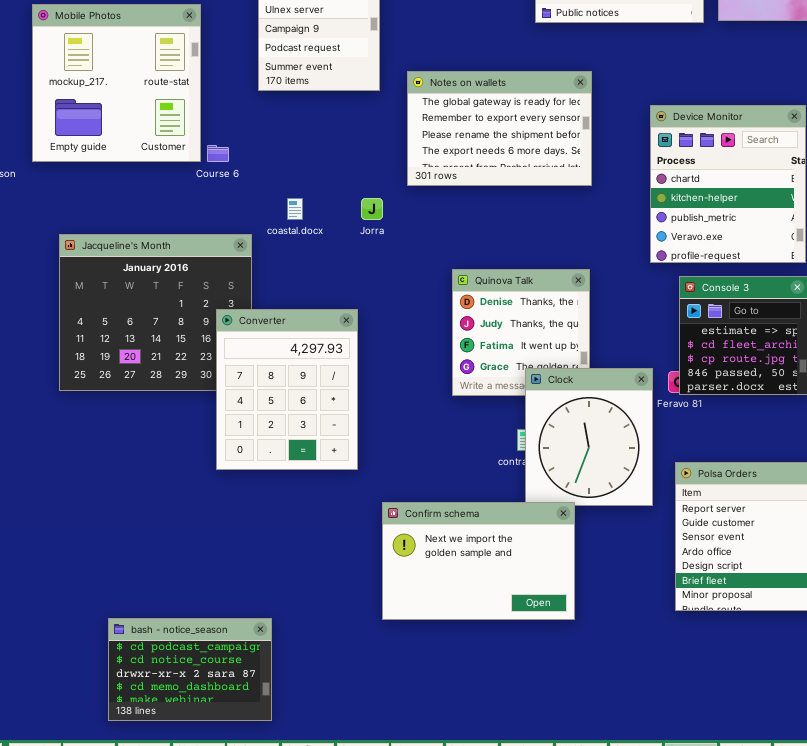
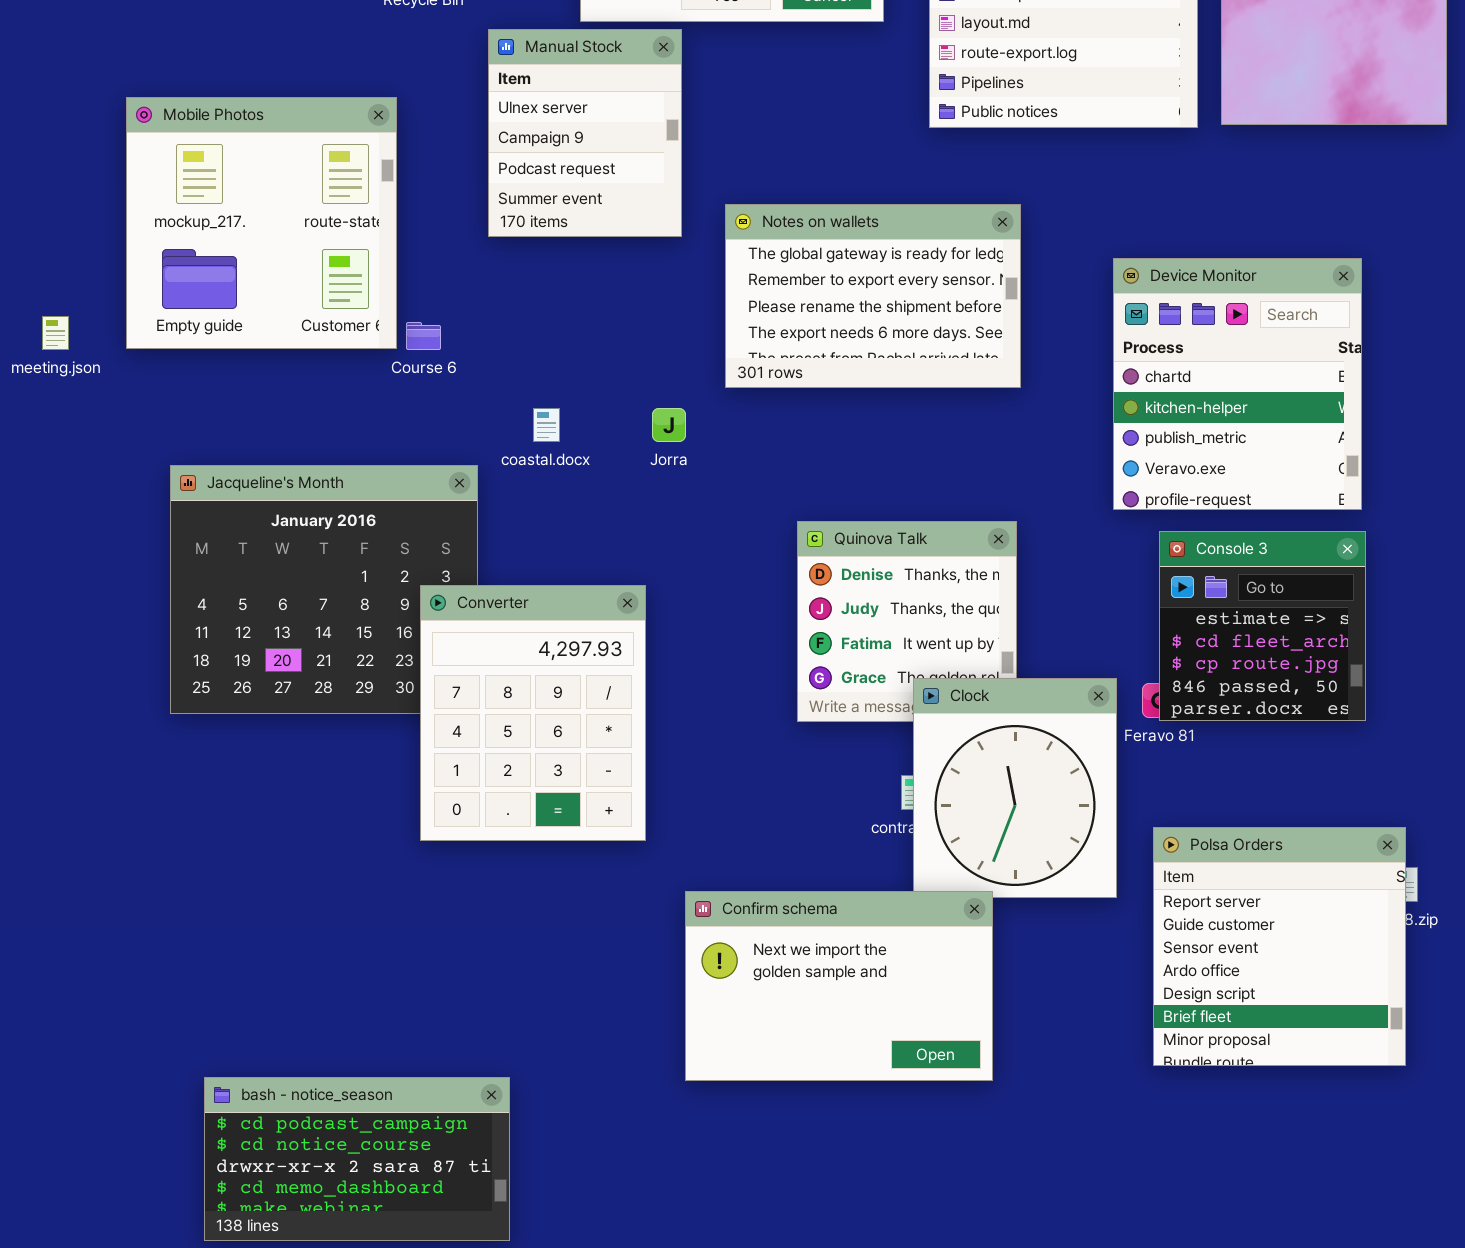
bash - notice_season: [108,618,272,721] -> [204,1077,510,1241], resized

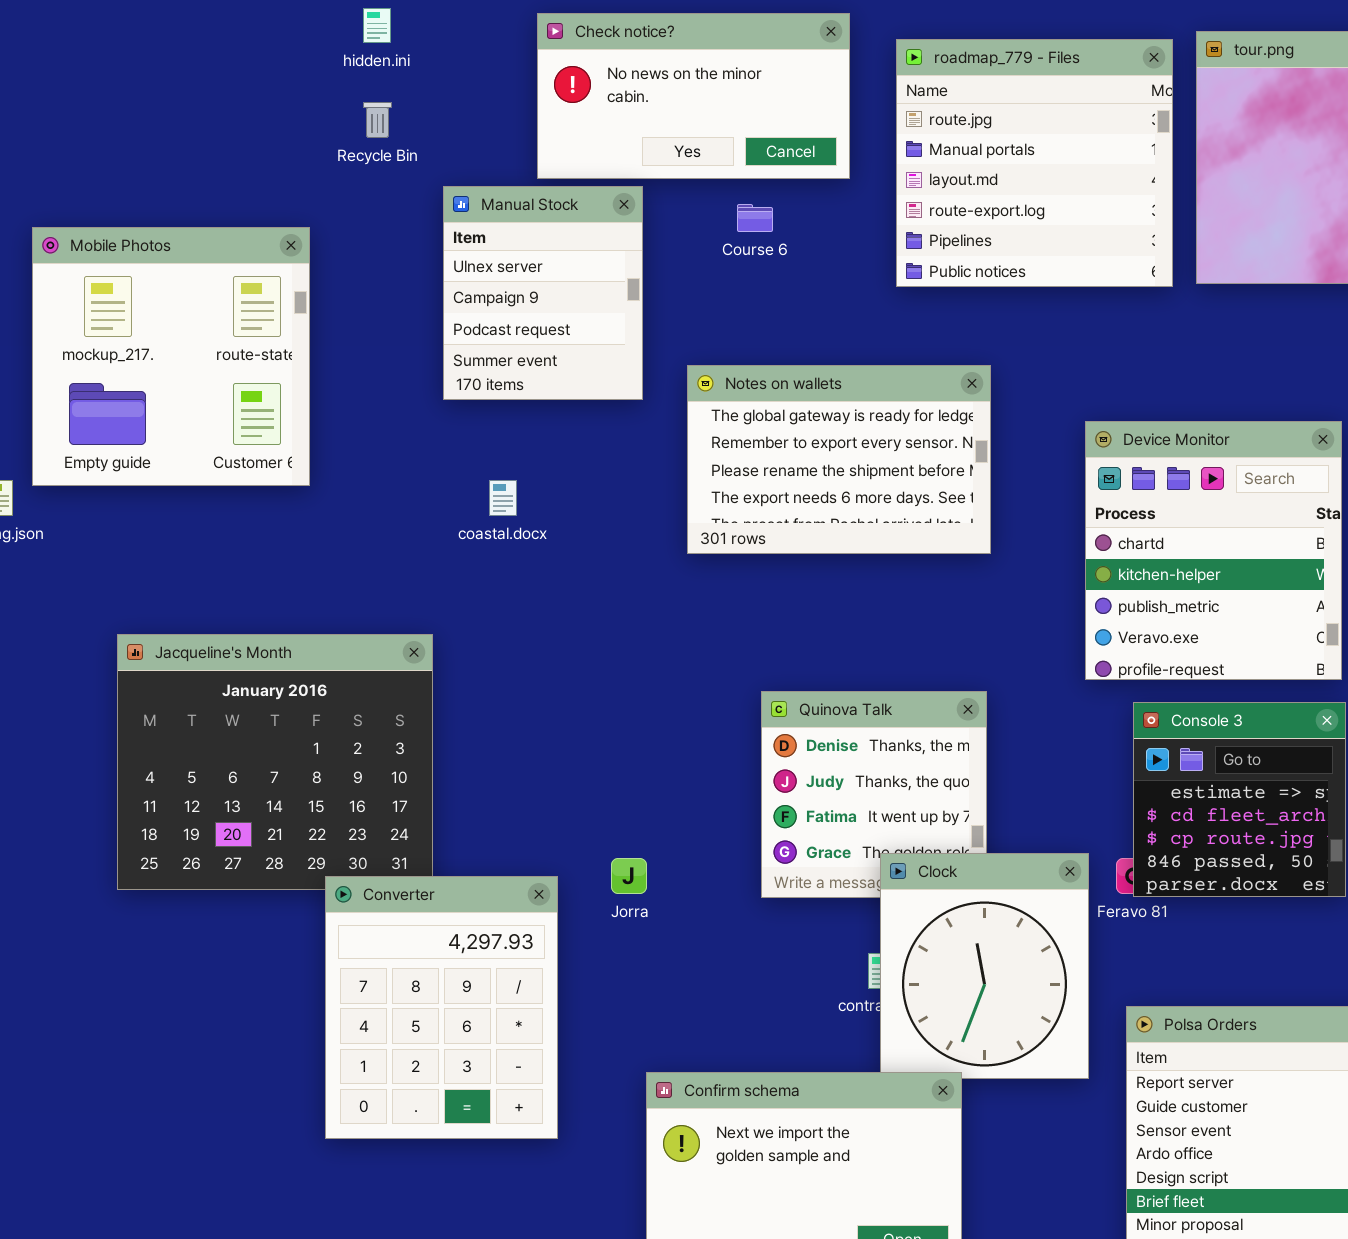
Mobile Photos: [126,97,397,349] -> [32,227,310,486], moved
Course 6: [406,322,441,350] -> [737,204,773,232], moved
coastal.docx: [533,408,560,442] -> [489,480,517,516], moved
Jorra: [652,408,686,442] -> [611,858,647,894], moved
Converter: [420,585,646,841] -> [325,876,558,1139], moved

